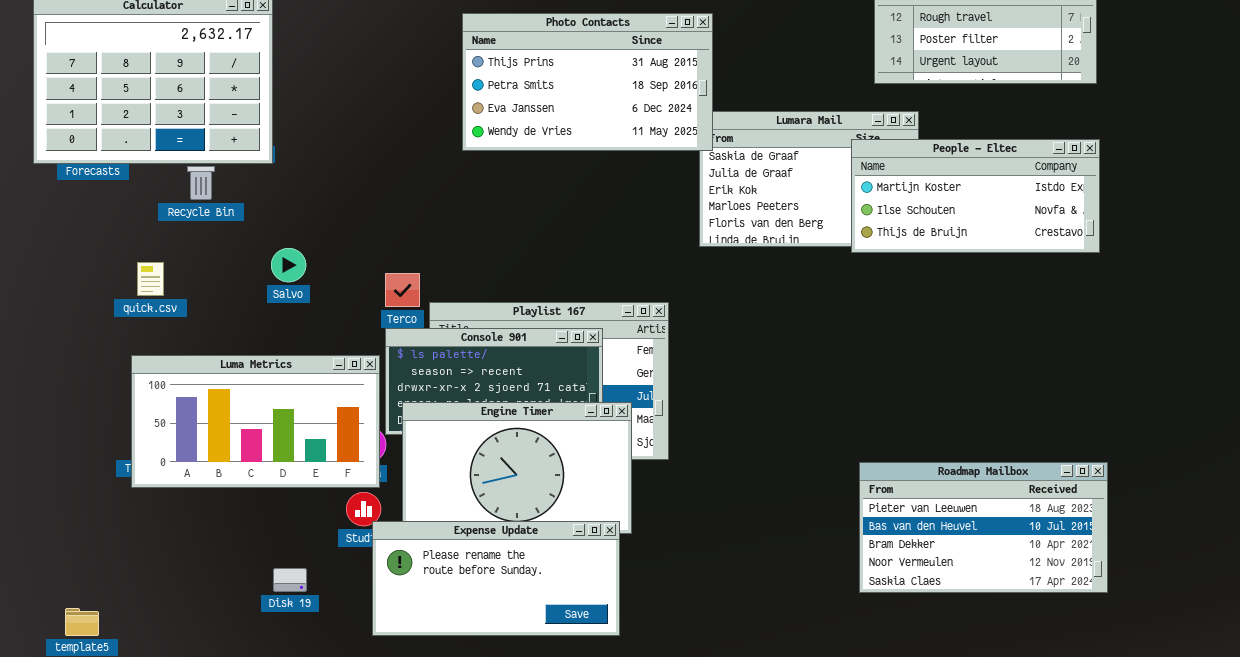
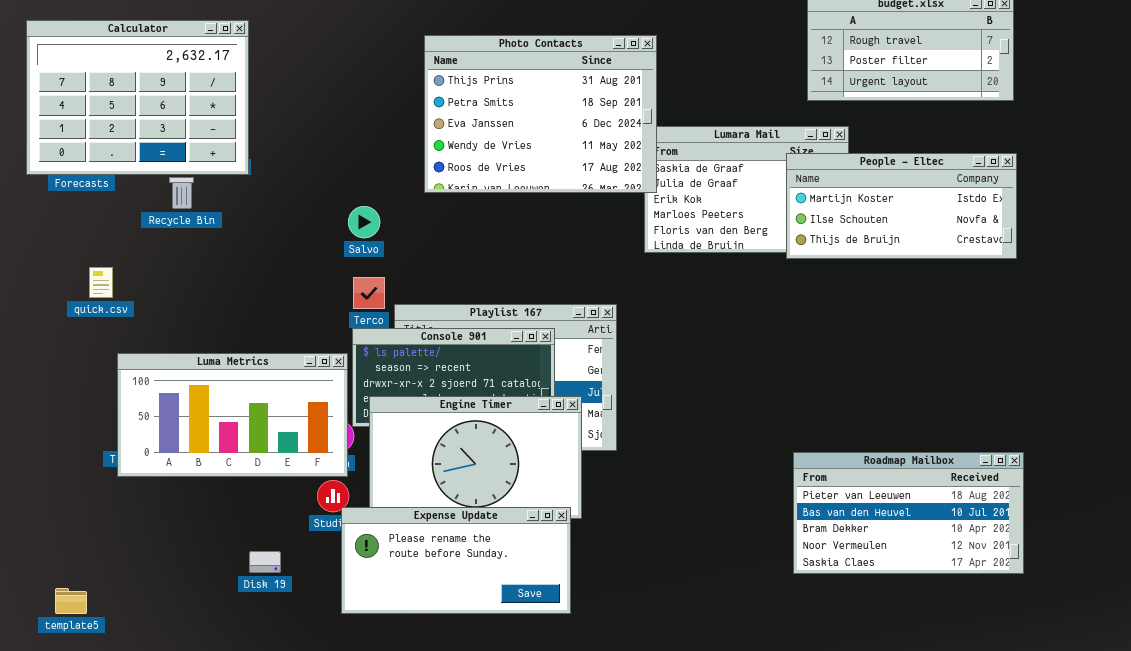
Photo Contacts: [462,13,713,151] -> [424,35,657,193], resized
Salvo: [271,248,306,282] -> [348,206,380,238], moved
quick.csv: [137,262,164,296] -> [89,267,113,298], moved

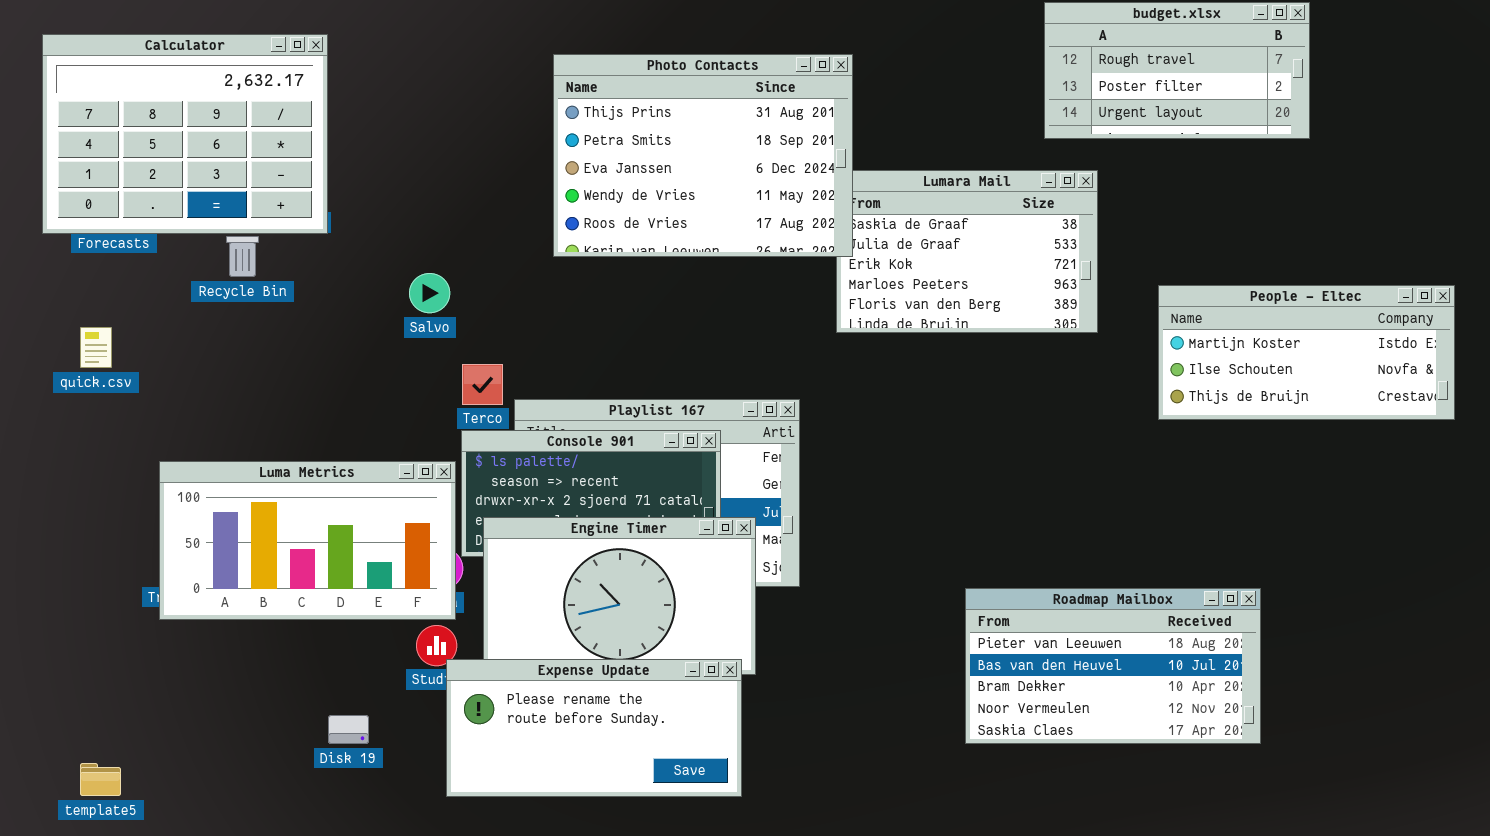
People - Eltec: [786,153,1017,259] -> [1158,285,1455,420], moved
Salvo: [348,206,380,238] -> [409,273,450,313], moved
quick.csv: [89,267,113,298] -> [80,327,112,368], moved
Roadmap Mailbox: [793,452,1024,574] -> [965,588,1261,744], moved

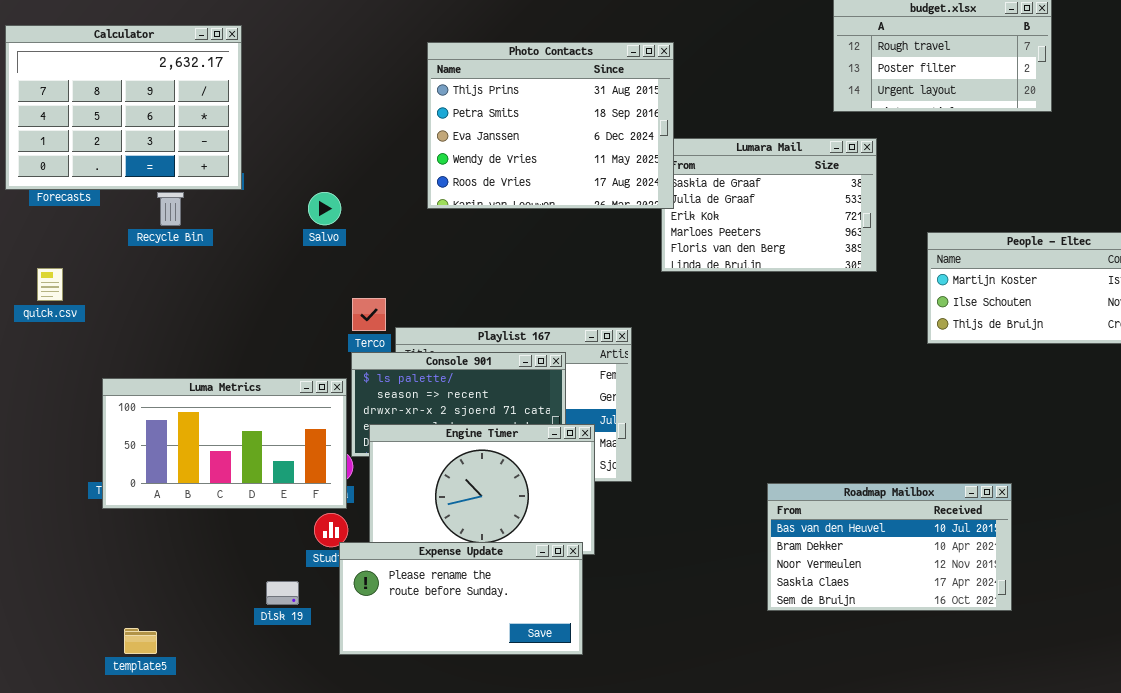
Salvo: [409,273,450,313] -> [308,192,341,225], moved
Roadmap Mailbox: [965,588,1261,744] -> [767,483,1012,611], scrolled down 1 row
Disk 19: [328,715,369,744] -> [266,581,299,605], moved
template5: [80,763,121,796] -> [124,628,157,654], moved

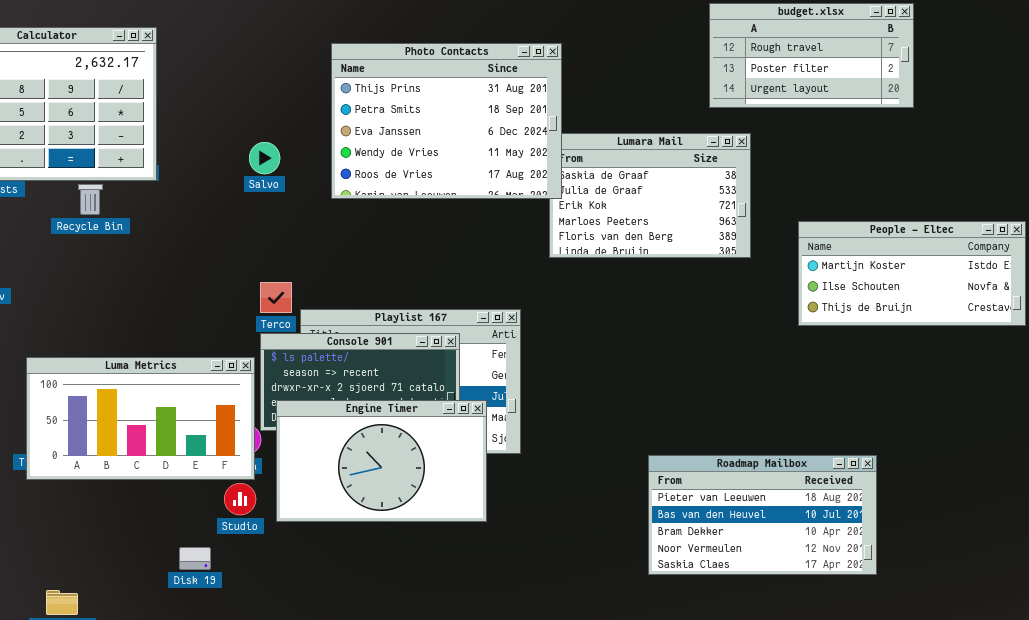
Salvo: [308,192,341,225] -> [249,142,280,174], moved
Roadmap Mailbox: [767,483,1012,611] -> [648,455,877,575], scrolled up 1 row
Expense Update: [339,542,583,655] -> none, closed

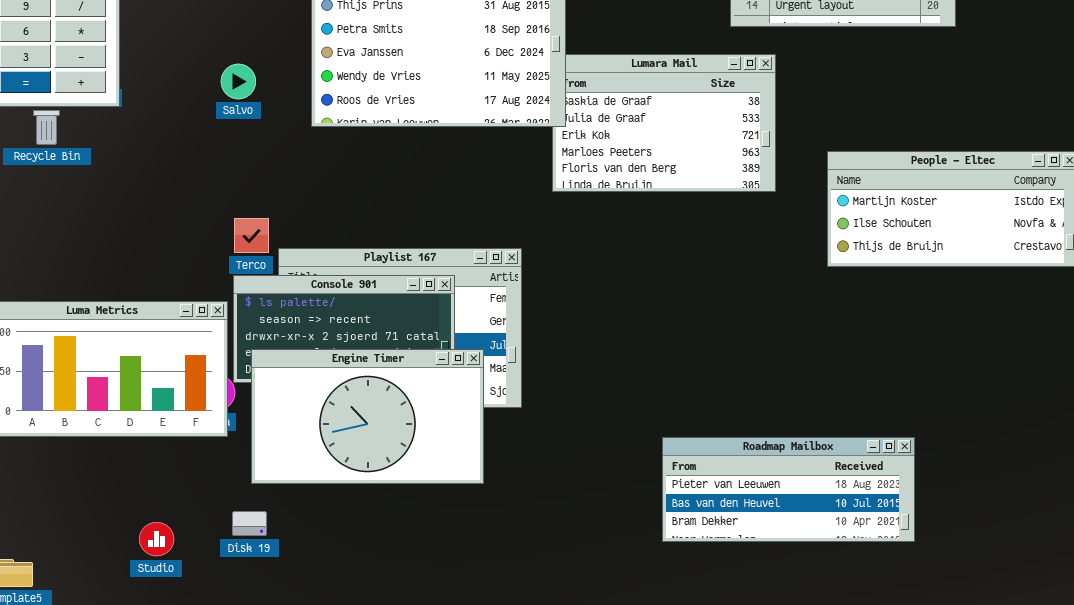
Roadmap Mailbox: [648,455,877,575] -> [662,437,915,542], resized
Studio: [224,483,256,515] -> [139,522,174,556], moved
Disk 19: [179,547,211,570] -> [232,511,267,536], moved

